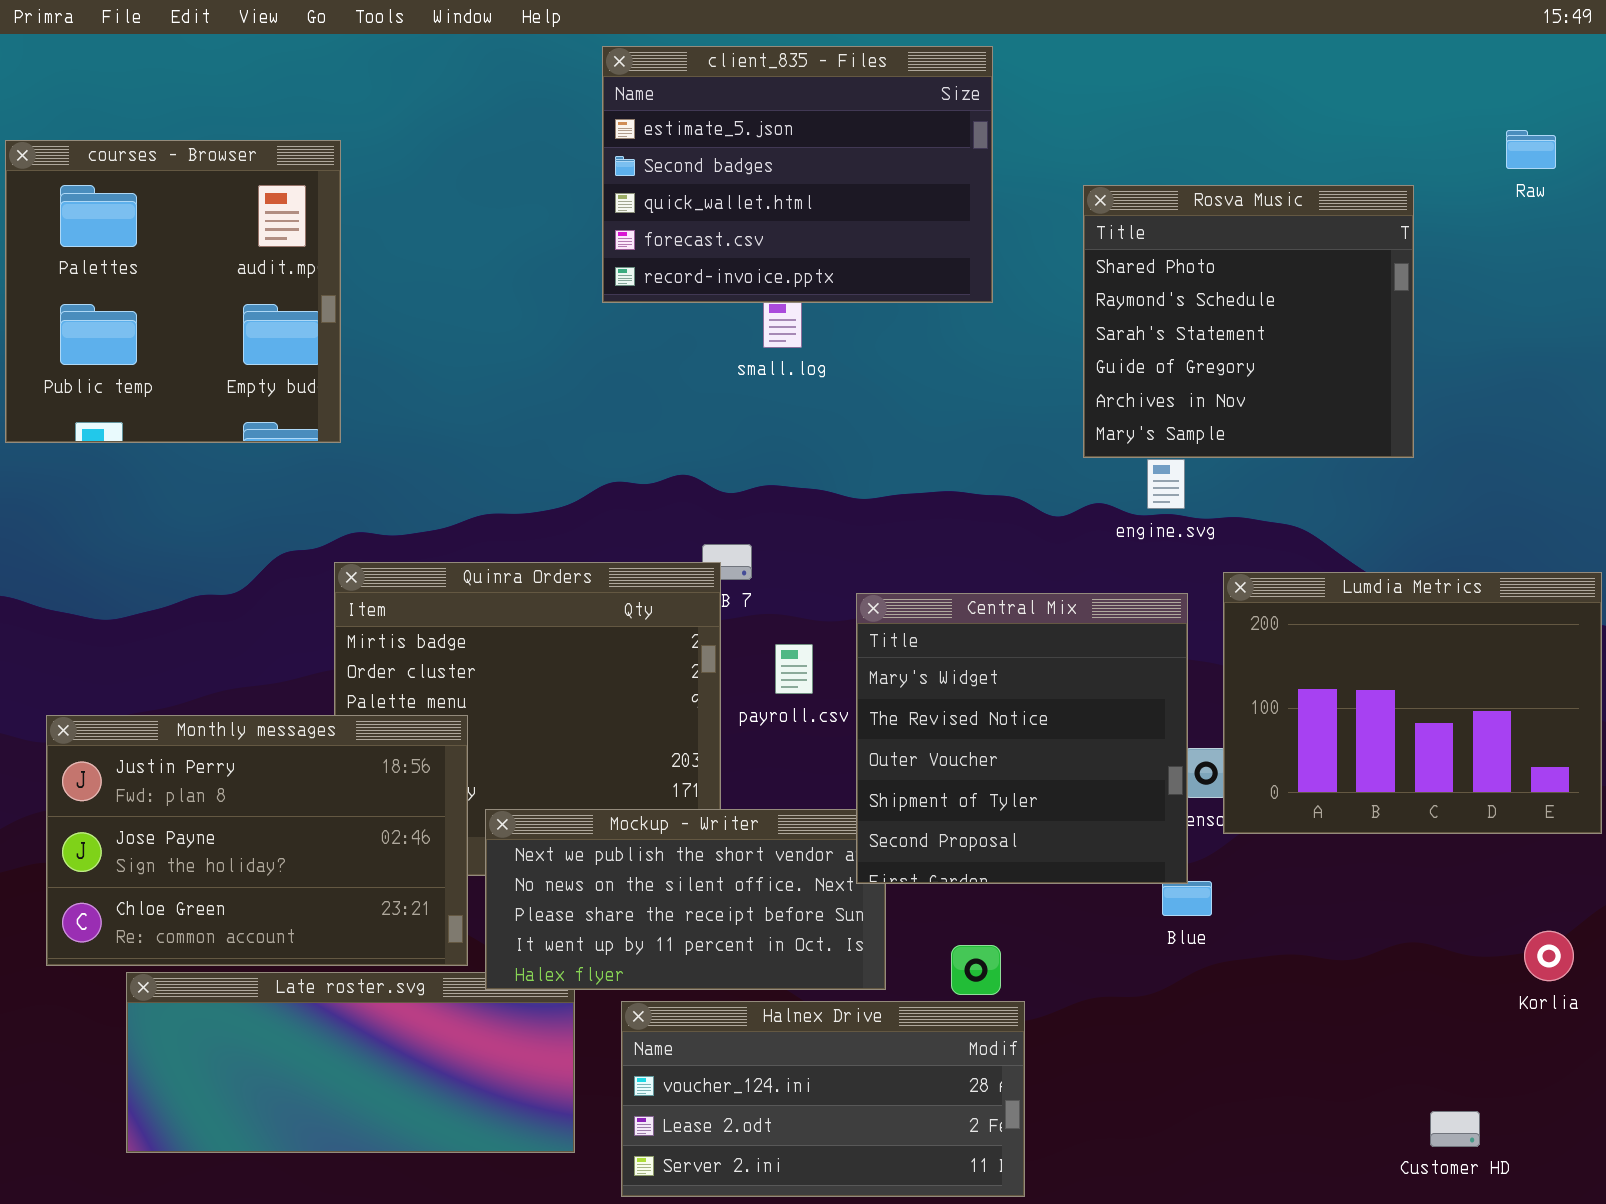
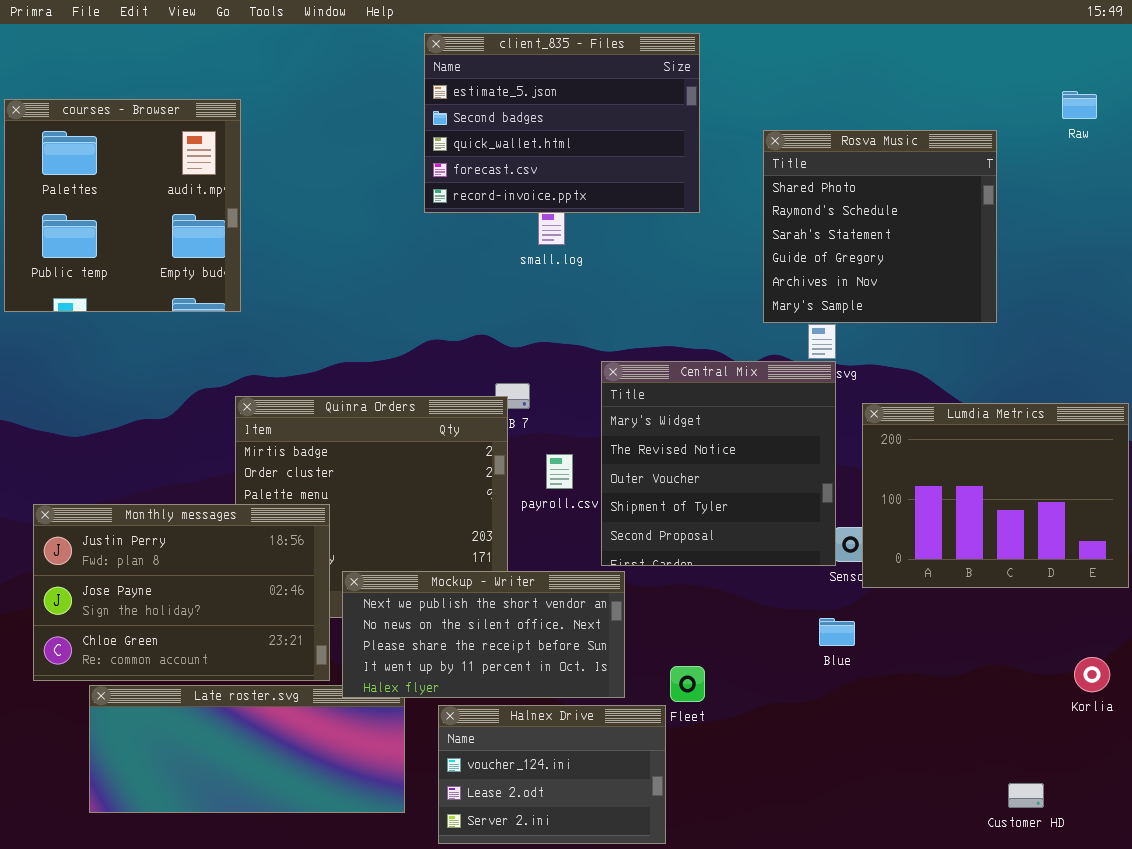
Central Mix: [856,593,1188,884] -> [601,361,836,566], moved
Halnex Drive: [621,1001,1025,1197] -> [438,705,666,844], resized

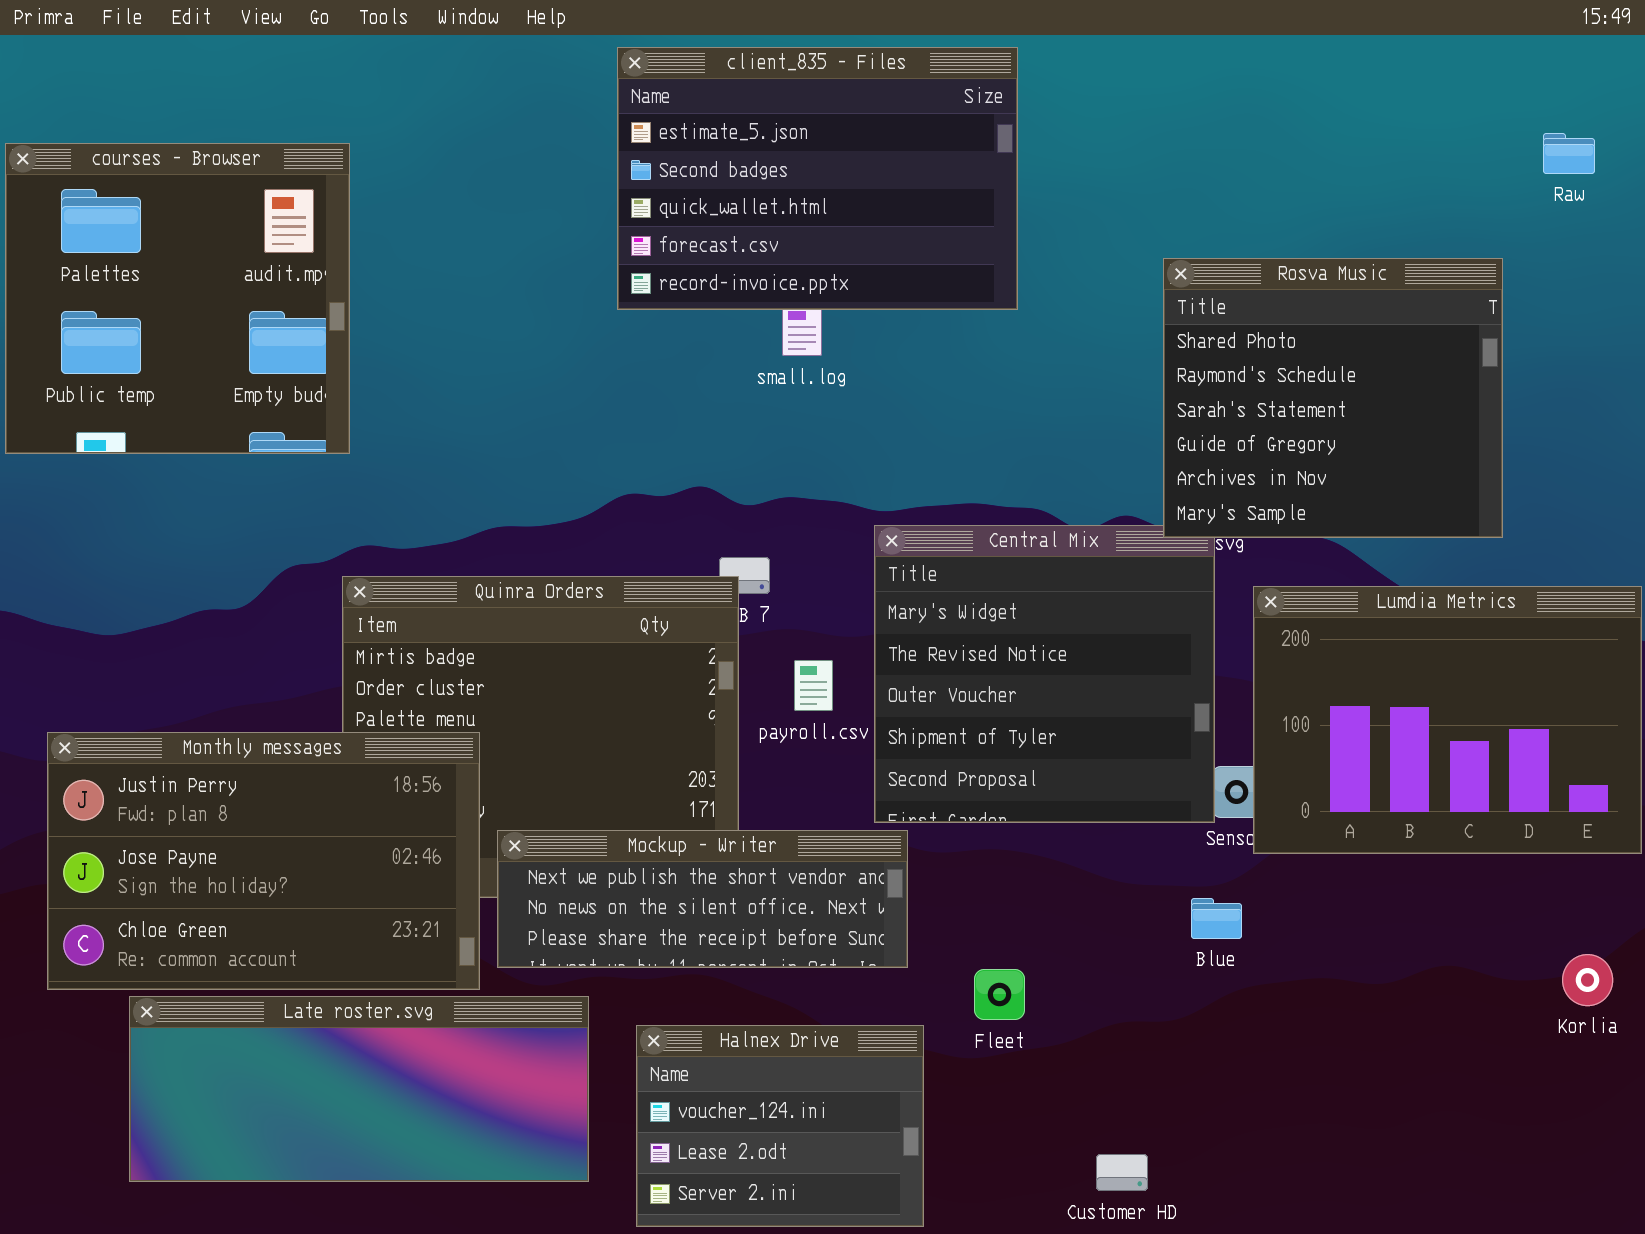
Rosva Music: [763,130,997,323] -> [1163,258,1503,538], moved
Mockup - Writer: [342,571,625,698] -> [497,830,908,968], resized
Halnex Drive: [438,705,666,844] -> [636,1025,924,1227], resized
Customer HD: [1008,783,1044,808] -> [1096,1154,1148,1191], moved

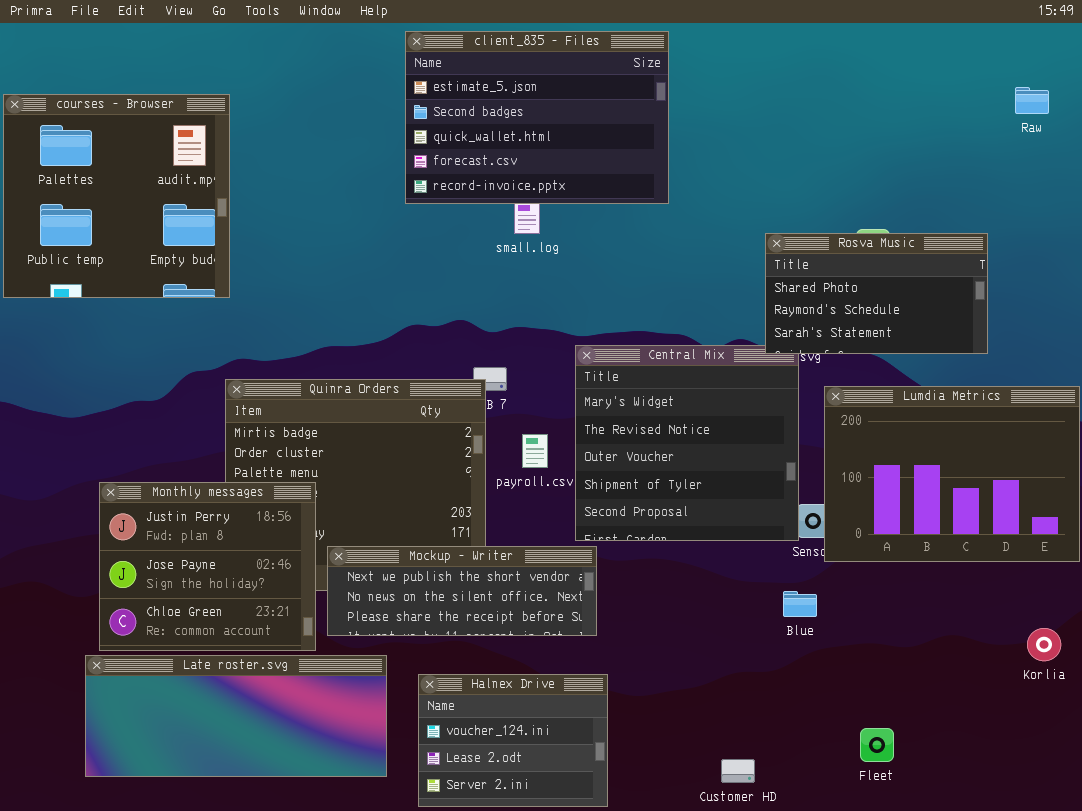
Rosva Music: [1163,258,1503,538] -> [765,233,988,354], resized
Monthly messages: [47,732,480,990] -> [99,482,316,651], resized
Fleet: [974,969,1025,1020] -> [860,728,894,762], moved

